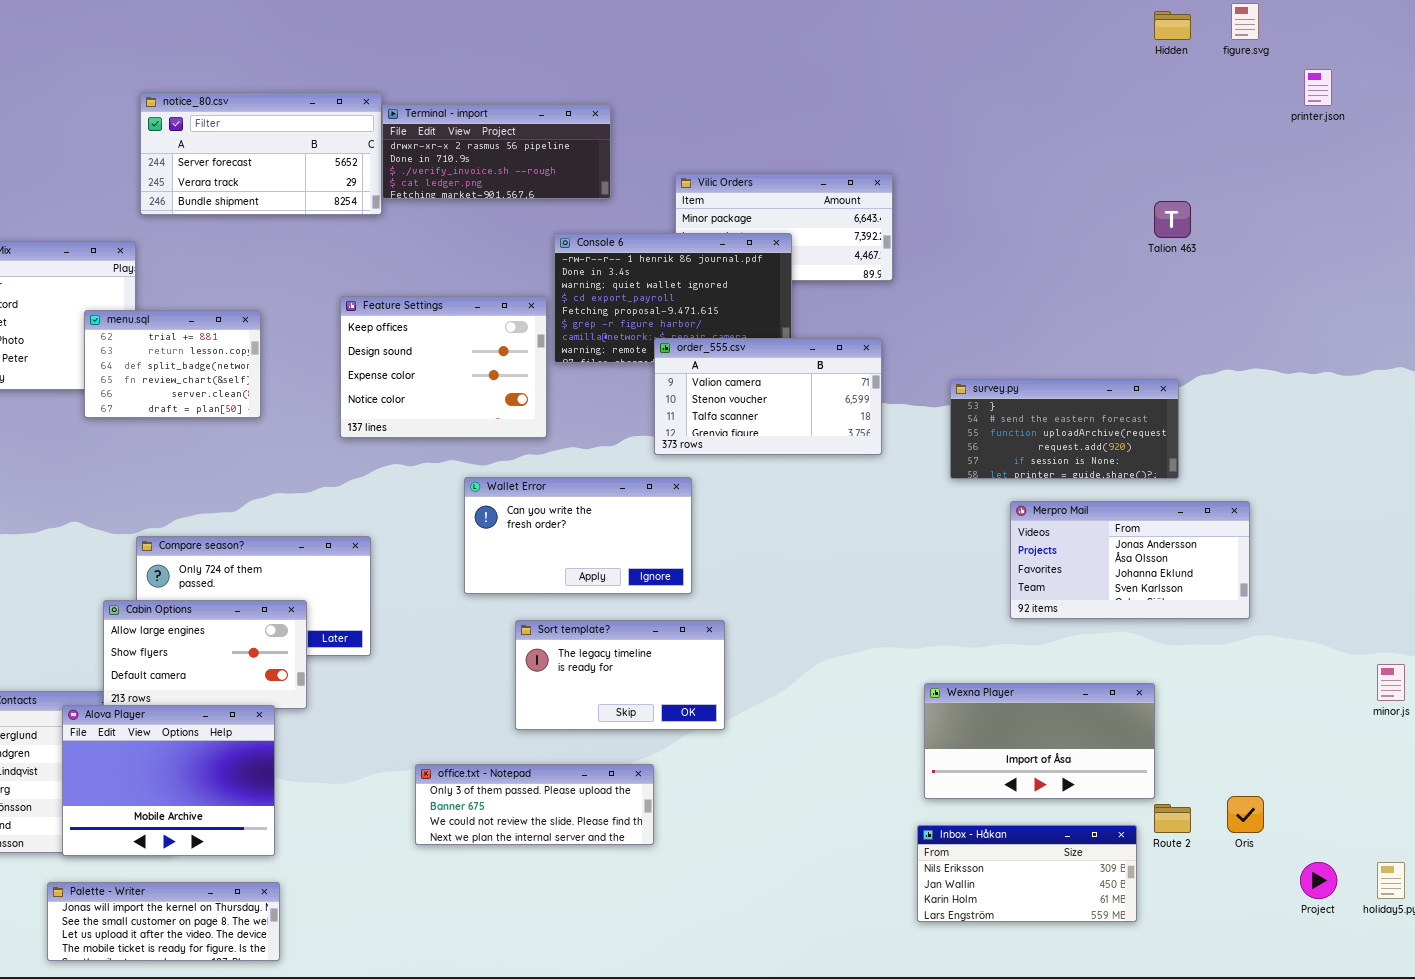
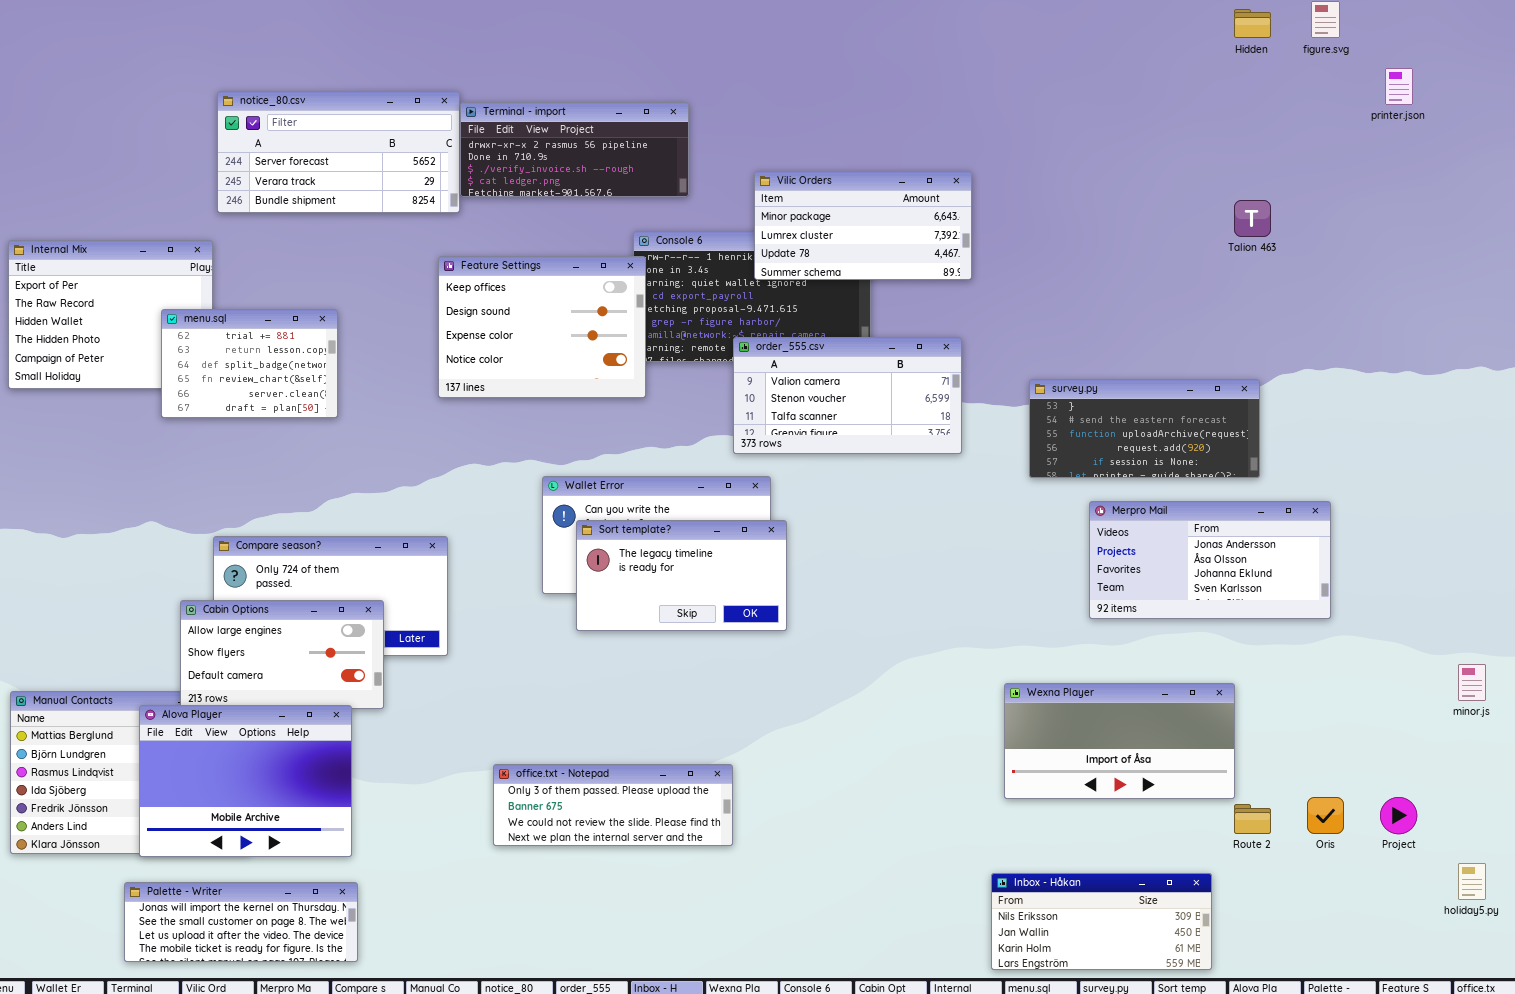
Vilic Orders: [675,173,893,281] -> [754,171,972,280], raised
Feature Settings: [340,296,547,438] -> [438,256,646,398], moved
Sort template?: [515,620,725,730] -> [576,520,787,631], moved
Inbox - Håkan: [917,825,1137,922] -> [991,873,1212,970], moved
Project: [1300,862,1337,899] -> [1380,797,1417,834], moved

